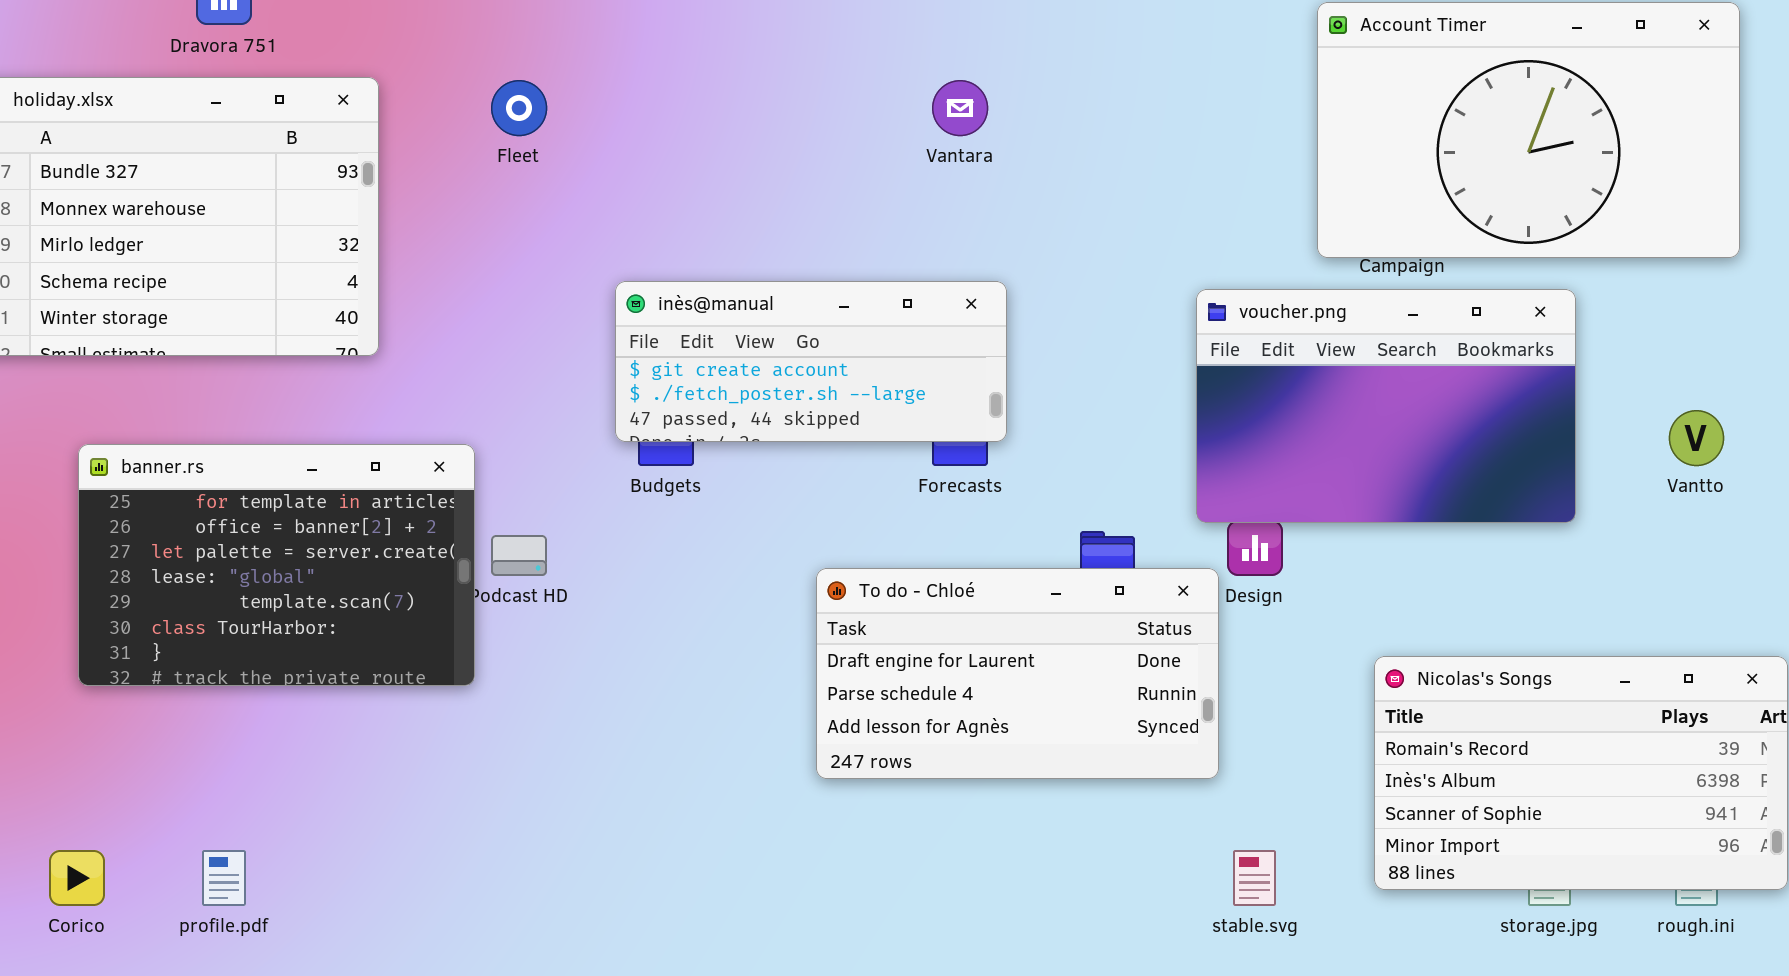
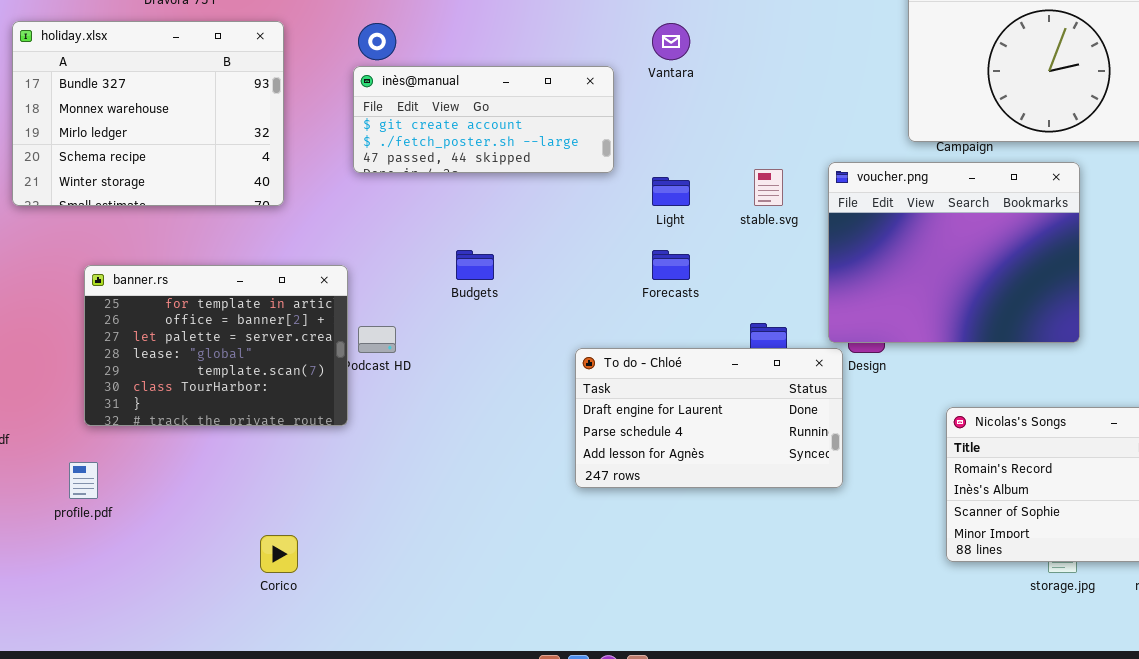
inès@manual: [615,281,1007,442] -> [353,66,614,173], moved
voucher.png: [1196,289,1576,523] -> [828,162,1080,343], resized
Corico: [49,850,105,906] -> [260,535,298,573], moved
profile.pdf: [202,850,246,906] -> [69,462,98,499], moved
stable.svg: [1233,850,1276,906] -> [754,169,783,206], moved

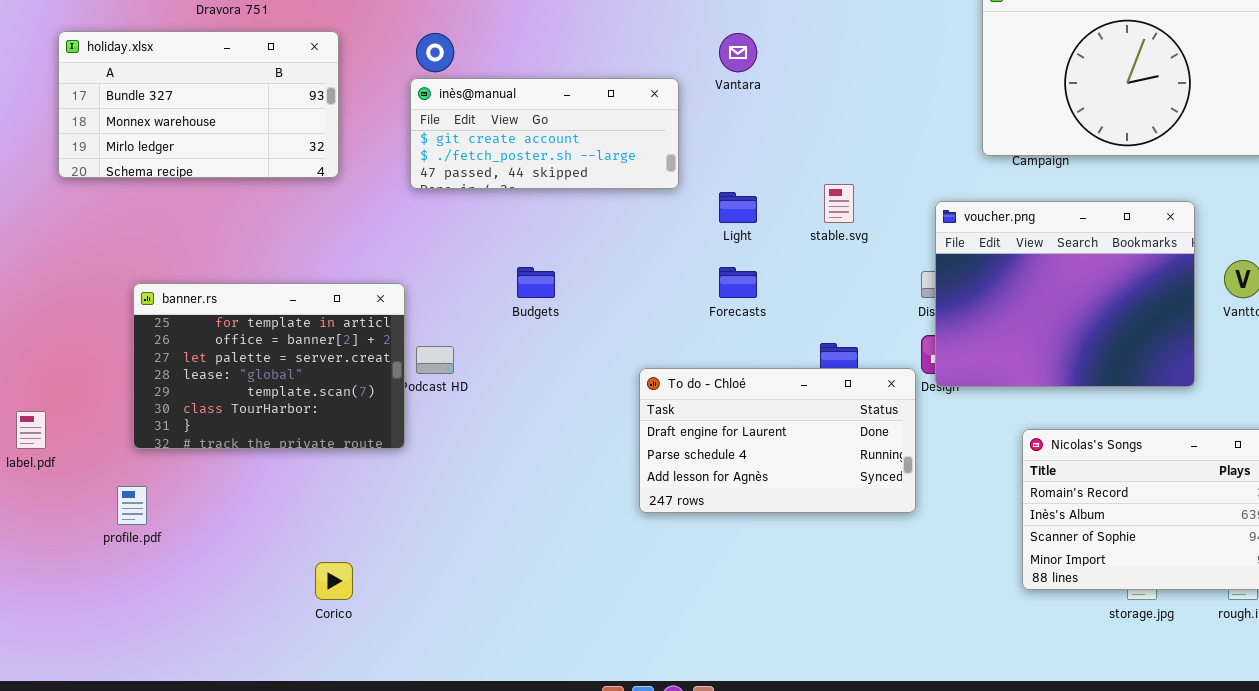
holiday.xlsx: [12,21,284,206] -> [58,31,339,178], resized
voucher.png: [828,162,1080,343] -> [935,201,1195,387], moved

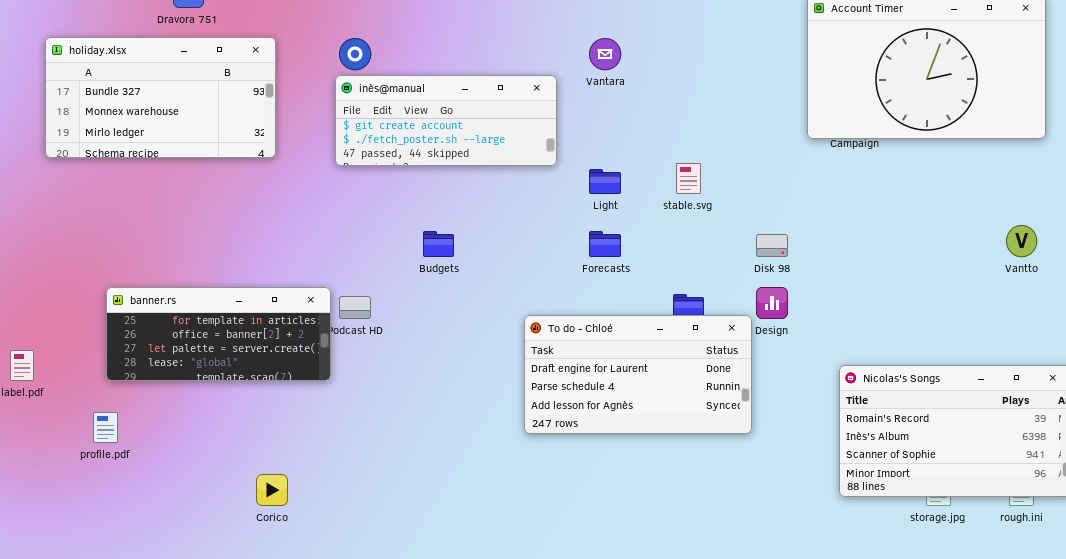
voucher.png: [935,201,1195,387] -> none, closed
banner.rs: [133,283,405,449] -> [106,287,331,381], resized

